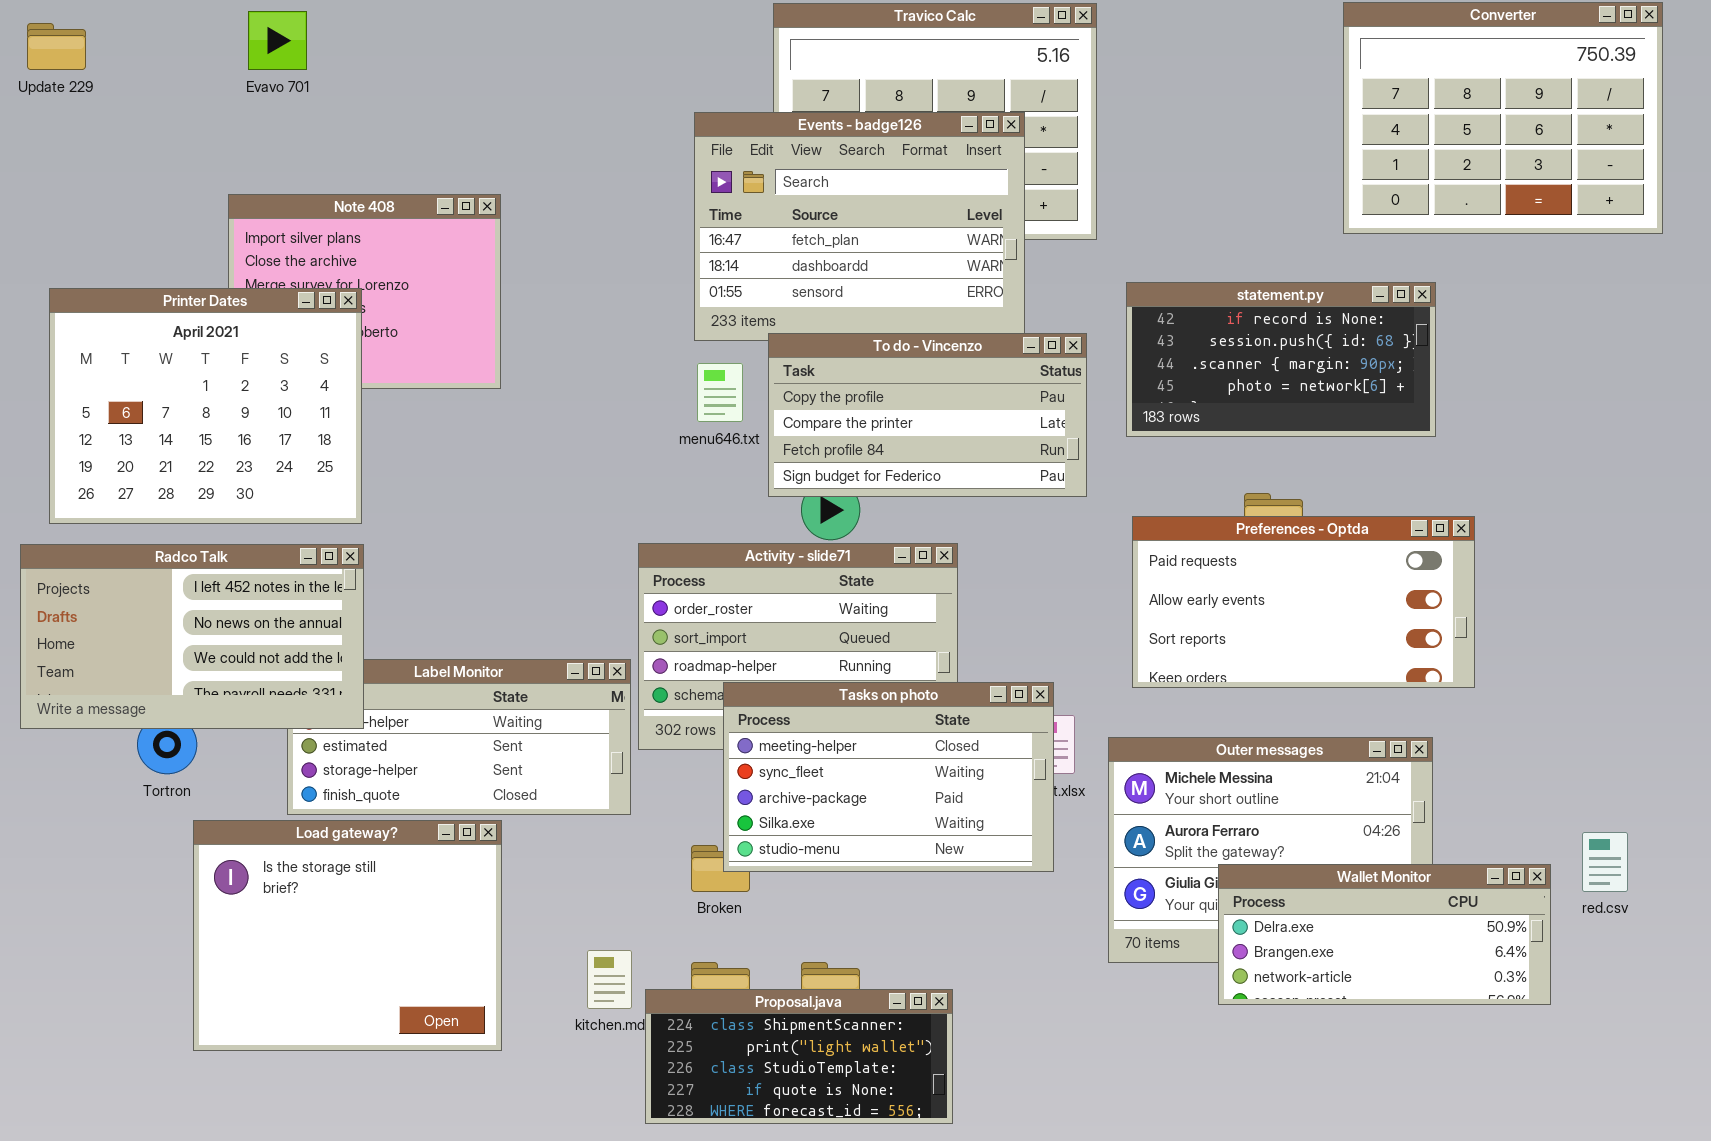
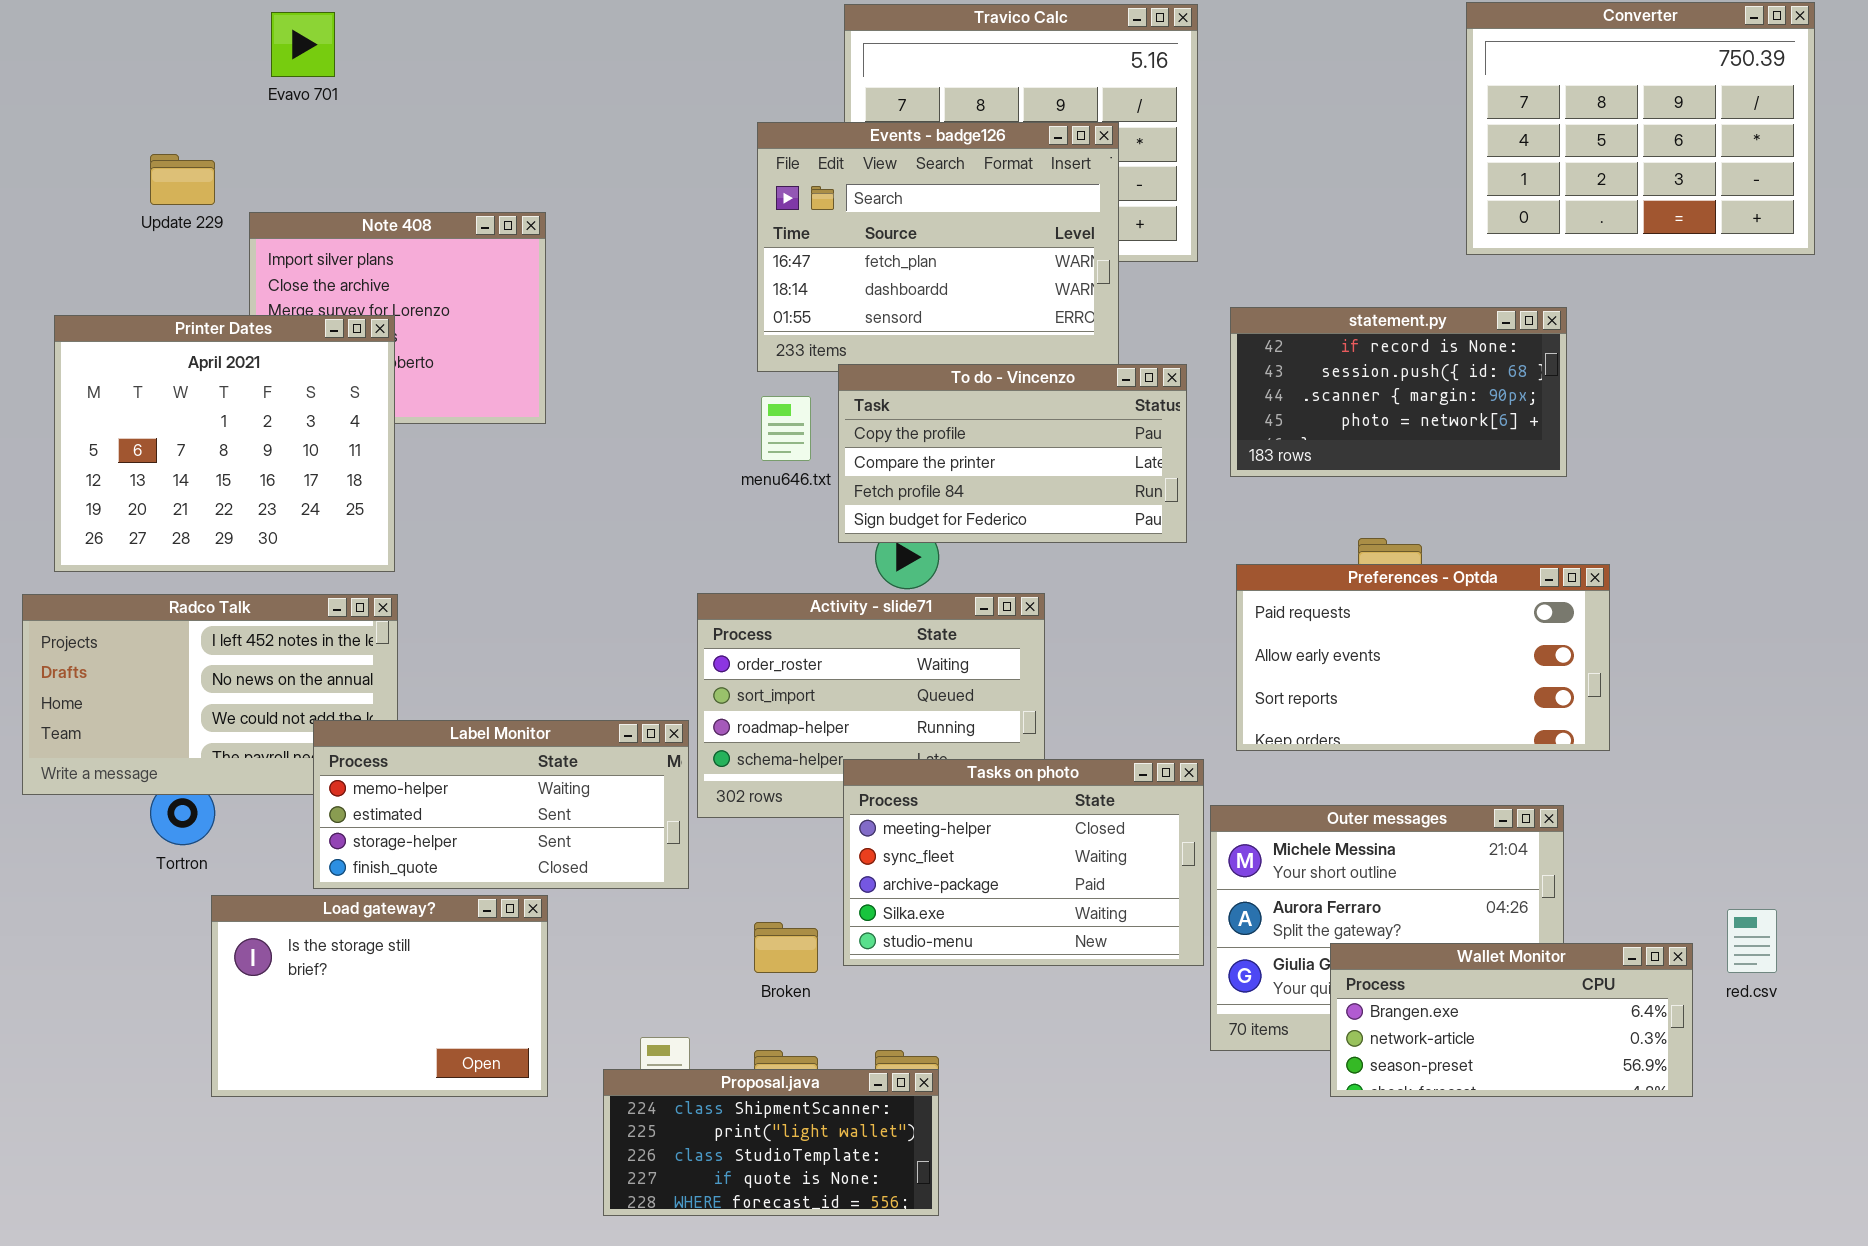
Update 229: [27,23,86,70] -> [150,154,215,205], moved
Label Monitor: [287,659,631,815] -> [313,720,689,889], raised
Tasks on photo: [723,682,1054,872] -> [843,759,1204,966], moved
Load gateway?: [193,820,502,1051] -> [211,895,548,1097], resized
Wallet Monitor: [1218,864,1551,1005] -> [1330,943,1693,1097], scrolled down 1 row
Proposal.java: [645,989,953,1124] -> [603,1069,939,1216], moved

